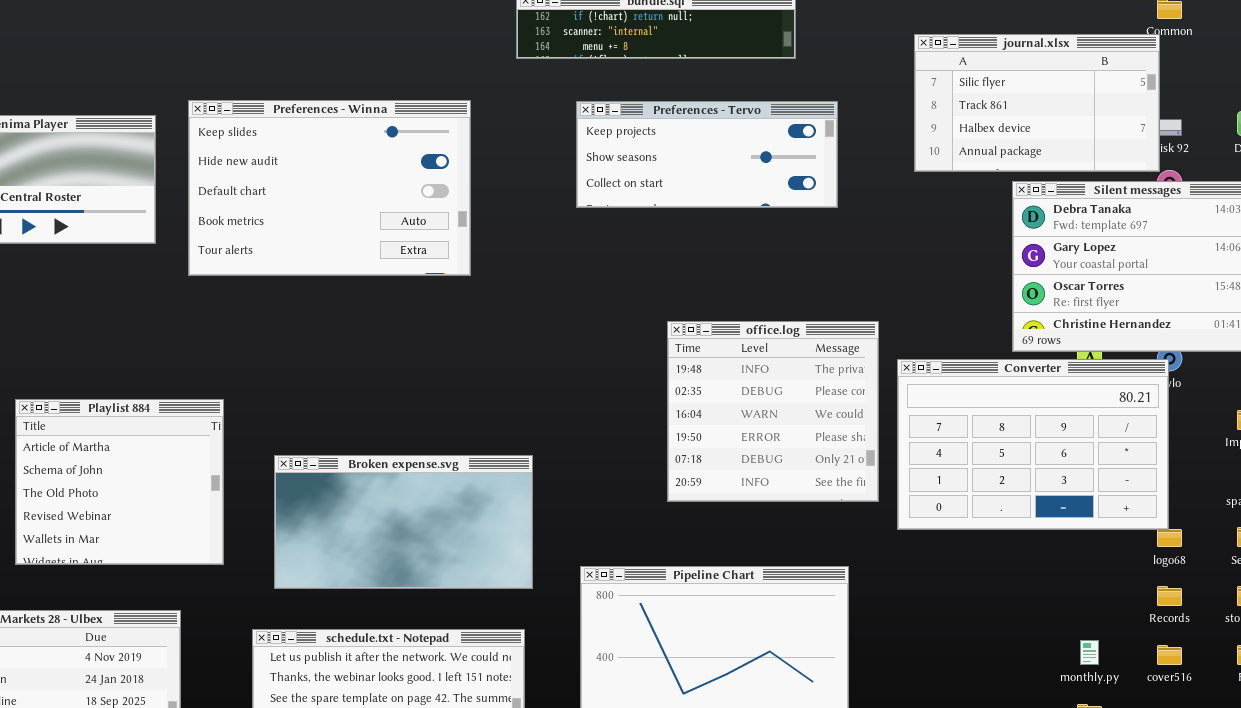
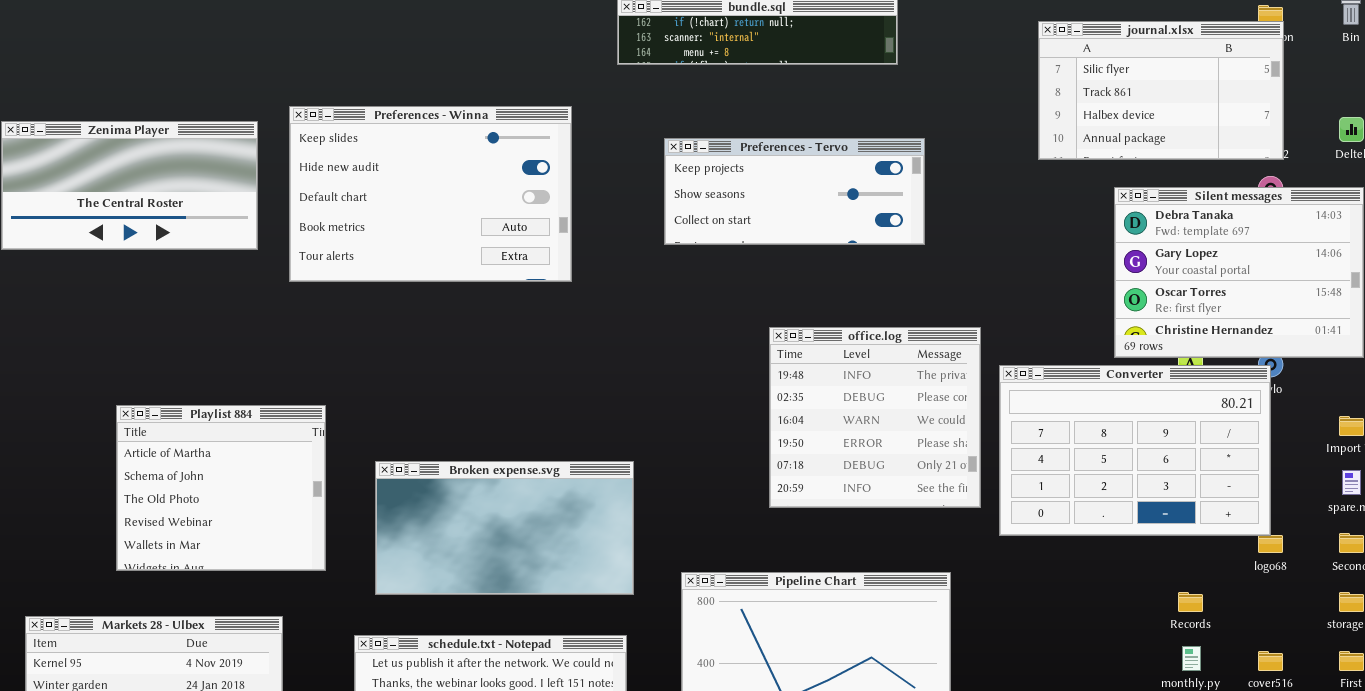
journal.xlsx: [914,34,1160,172] -> [1038,21,1284,160], moved
Preferences - Tervo: [576,101,838,208] -> [664,138,925,245], moved
Records: [1157,586,1182,606] -> [1178,592,1203,612], moved

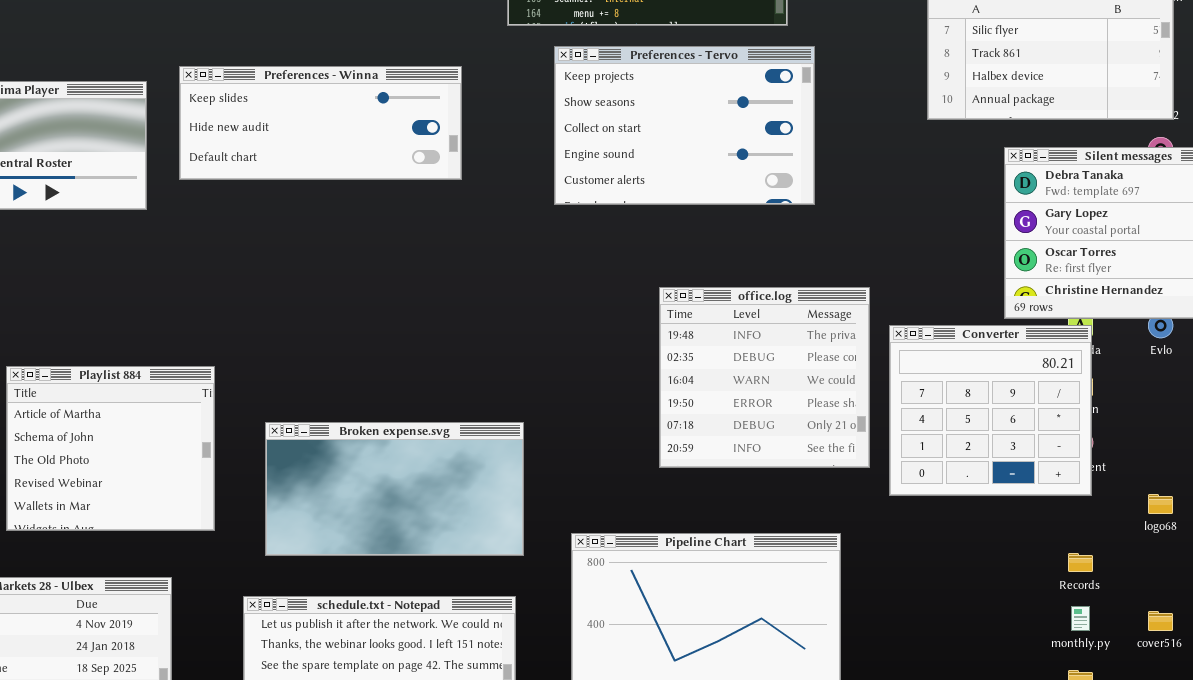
Preferences - Winna: [289,106,572,282] -> [179,66,462,180], resized
Preferences - Tervo: [664,138,925,245] -> [554,46,815,205], resized
Converter: [999,365,1271,536] -> [889,325,1092,496], resized

